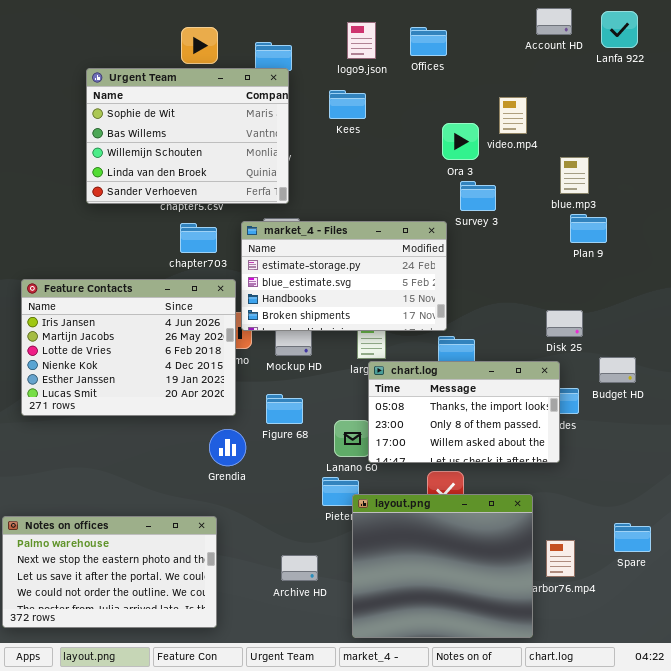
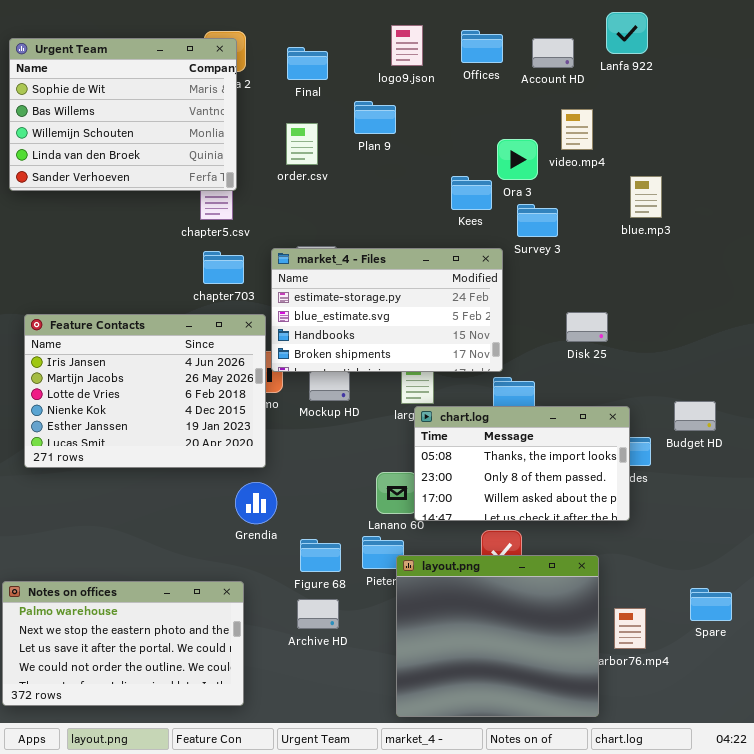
Account HD: [536,8,572,35] -> [532,38,574,68], moved
Lanfa 922: [601,11,638,48] -> [606,12,648,54], moved
Urgent Team: [86,68,289,204] -> [9,38,237,191], moved
Kees: [329,90,366,119] -> [451,176,492,210], moved
Plan 9: [570,214,607,243] -> [354,101,396,134], moved
Disk 25: [546,310,583,337] -> [566,312,608,342], moved
Figure 68: [266,394,303,424] -> [300,539,341,572], moved
Archive HD: [281,555,318,581] -> [297,599,339,629], moved

